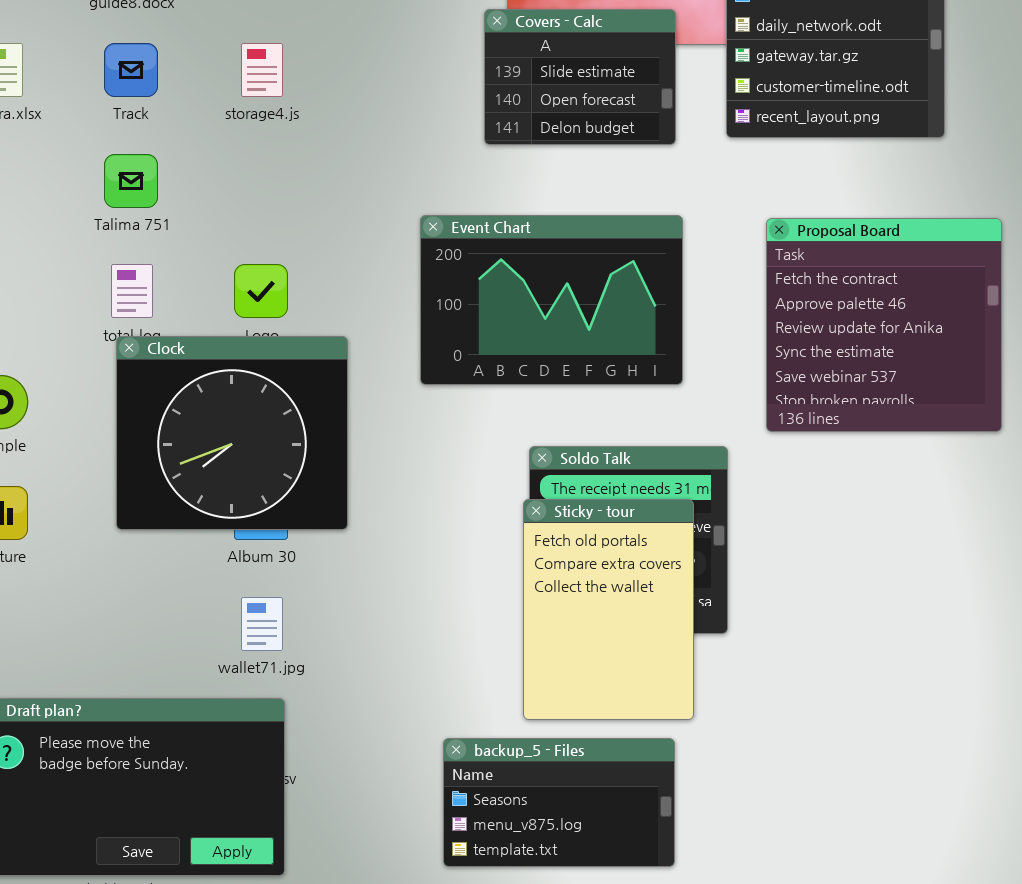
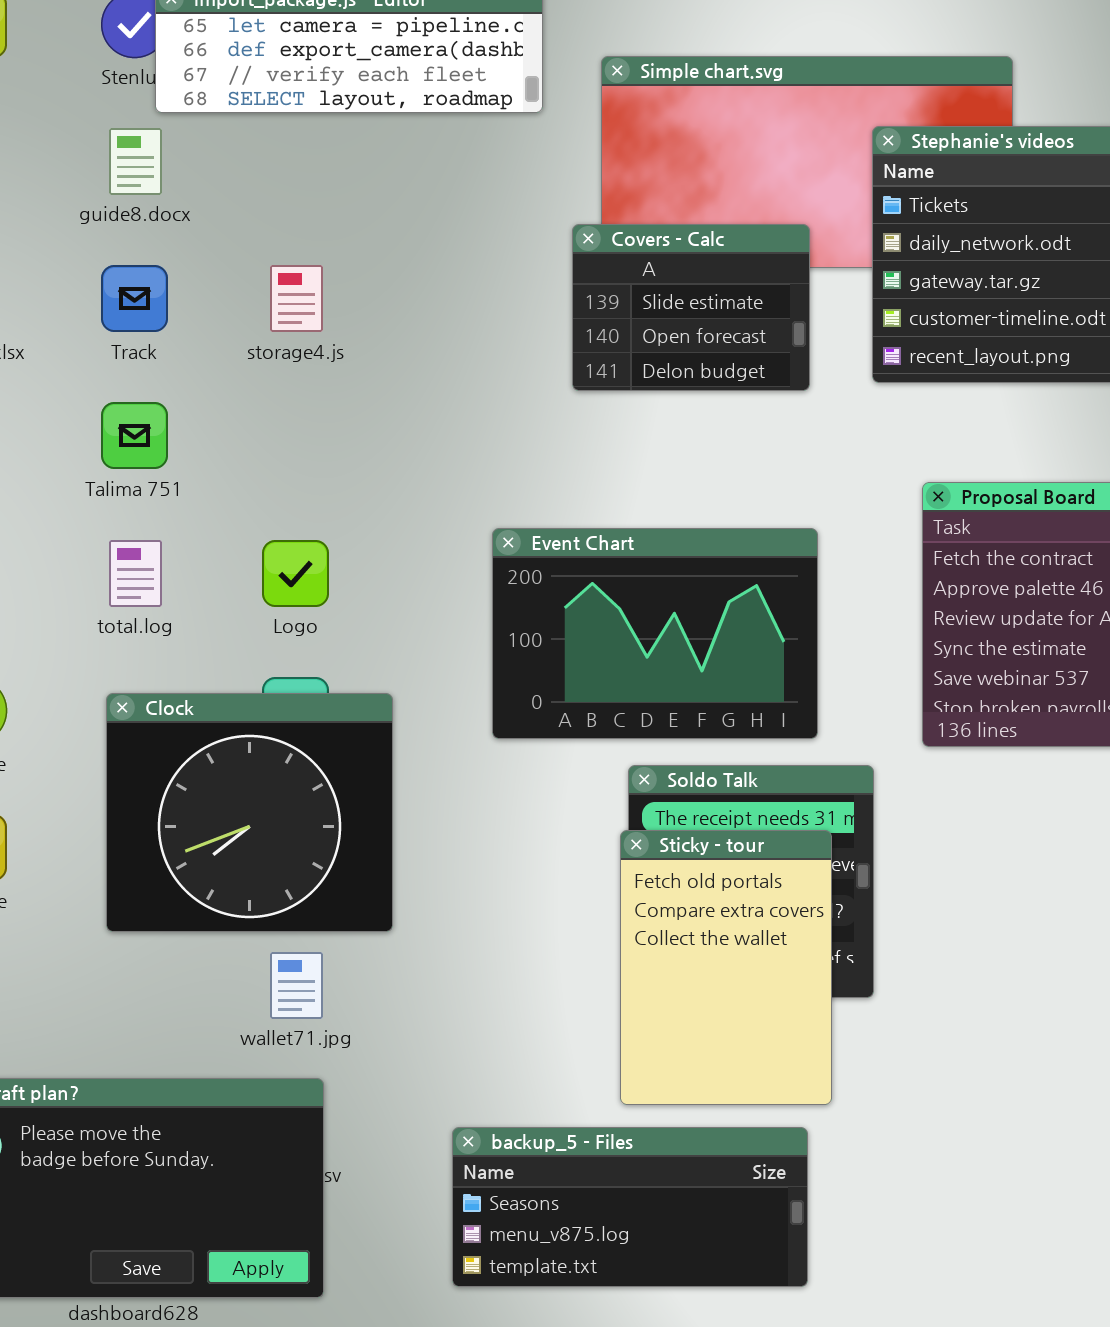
Event Chart: [420,215,683,385] -> [492,528,818,739], moved
Clock: [116,336,348,530] -> [106,693,393,932], moved
backup_5 - Files: [443,738,675,867] -> [452,1127,808,1287], resized

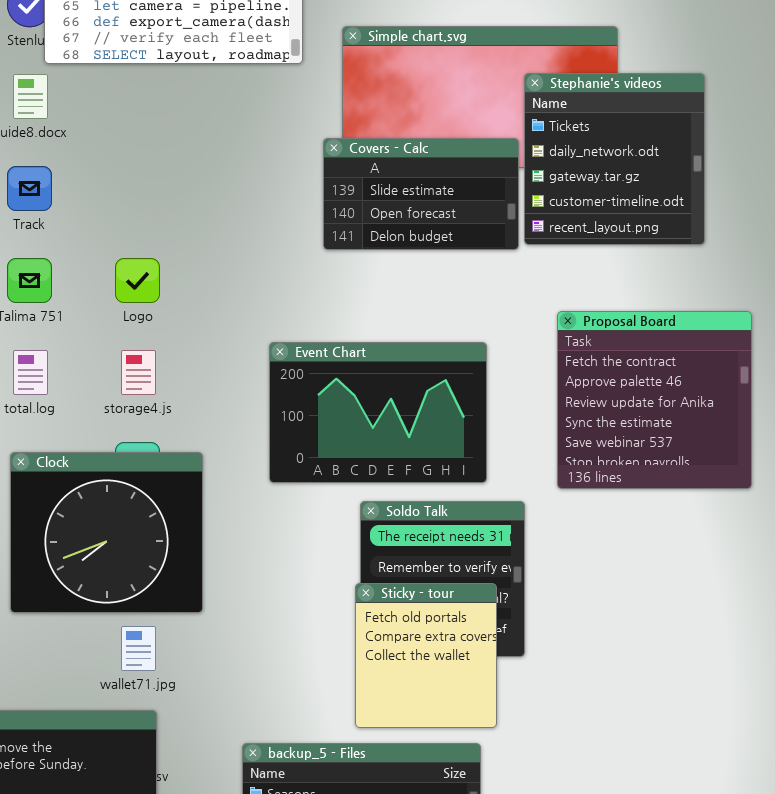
Covers - Calc: [572,224,810,391] -> [323,138,519,250], resized
storage4.js: [270,265,323,332] -> [121,350,156,395], moved
Logo: [262,540,329,607] -> [115,258,160,303], moved
Sticky - tour: [620,830,832,1105] -> [355,583,497,728], resized

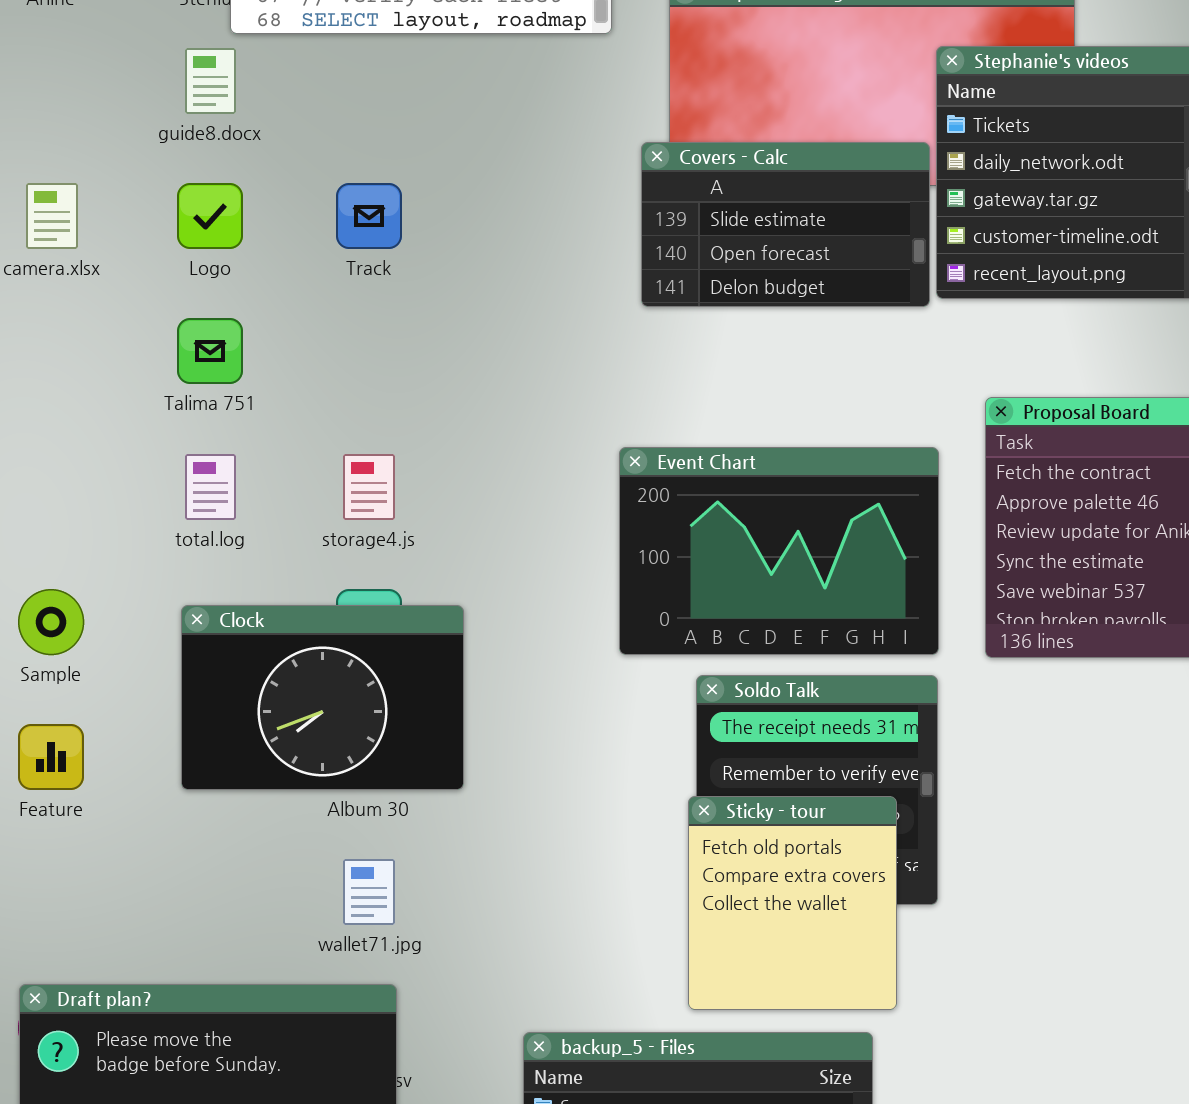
Track: [7,166,52,211] -> [336,183,402,249], moved
Logo: [115,258,160,303] -> [177,183,243,249], moved
Event Chart: [269,342,487,483] -> [619,447,939,655], moved
Clock: [10,452,203,613] -> [181,605,464,790], resized

